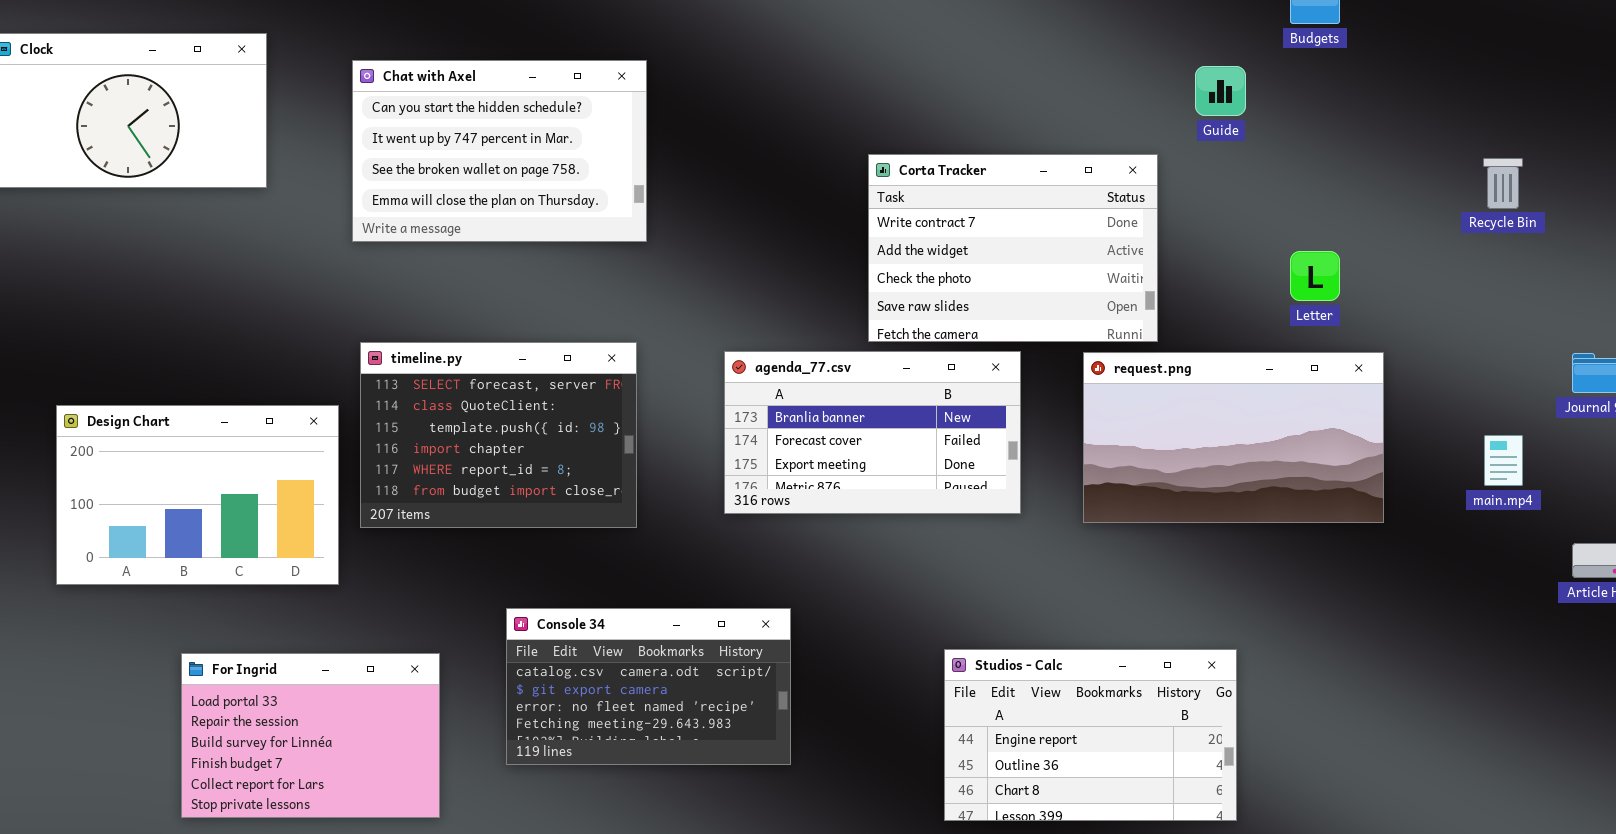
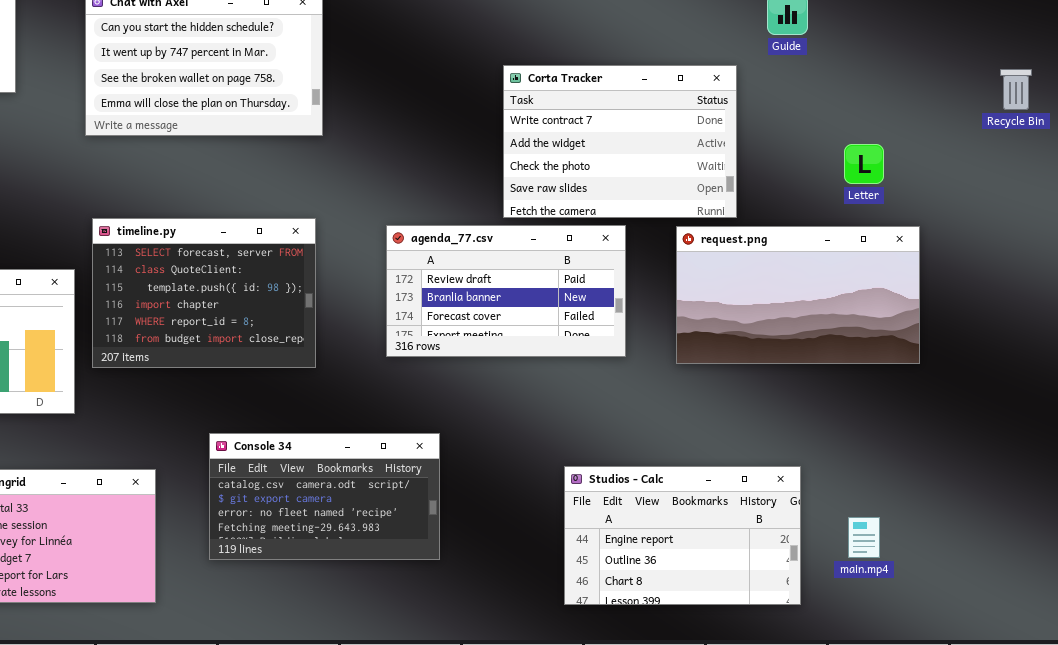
agenda_77.csv: [724,351,1021,514] -> [386,225,626,357], scrolled up 1 row
main.mp4: [1484,435,1523,486] -> [848,517,880,558], moved

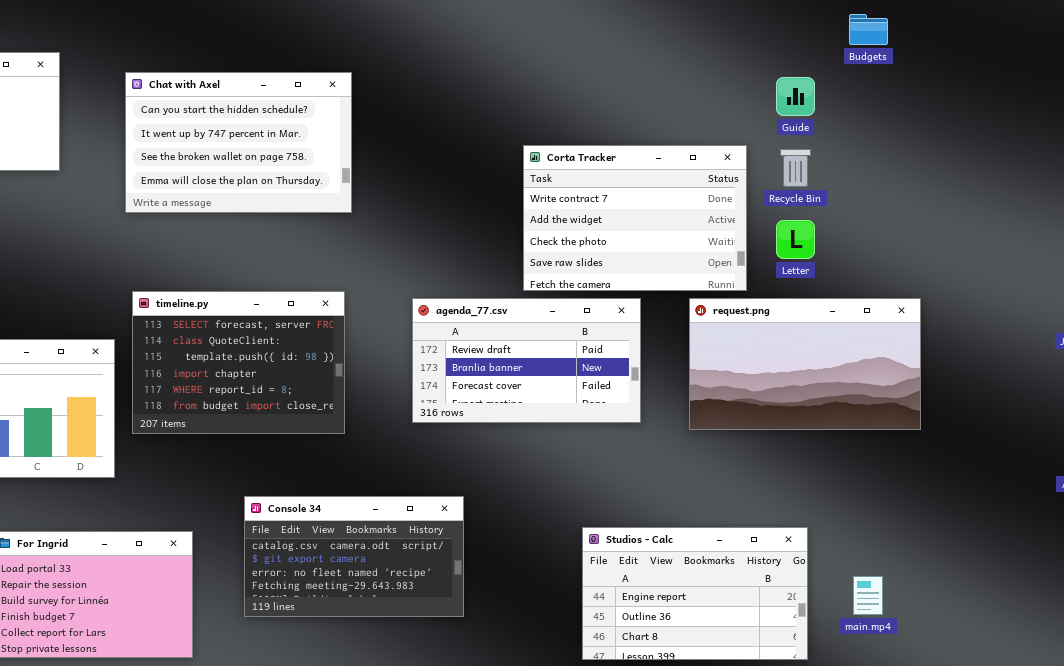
Recycle Bin: [1000,69,1032,110] -> [780,149,811,187], moved
Letter: [844,144,884,184] -> [776,220,815,259], moved

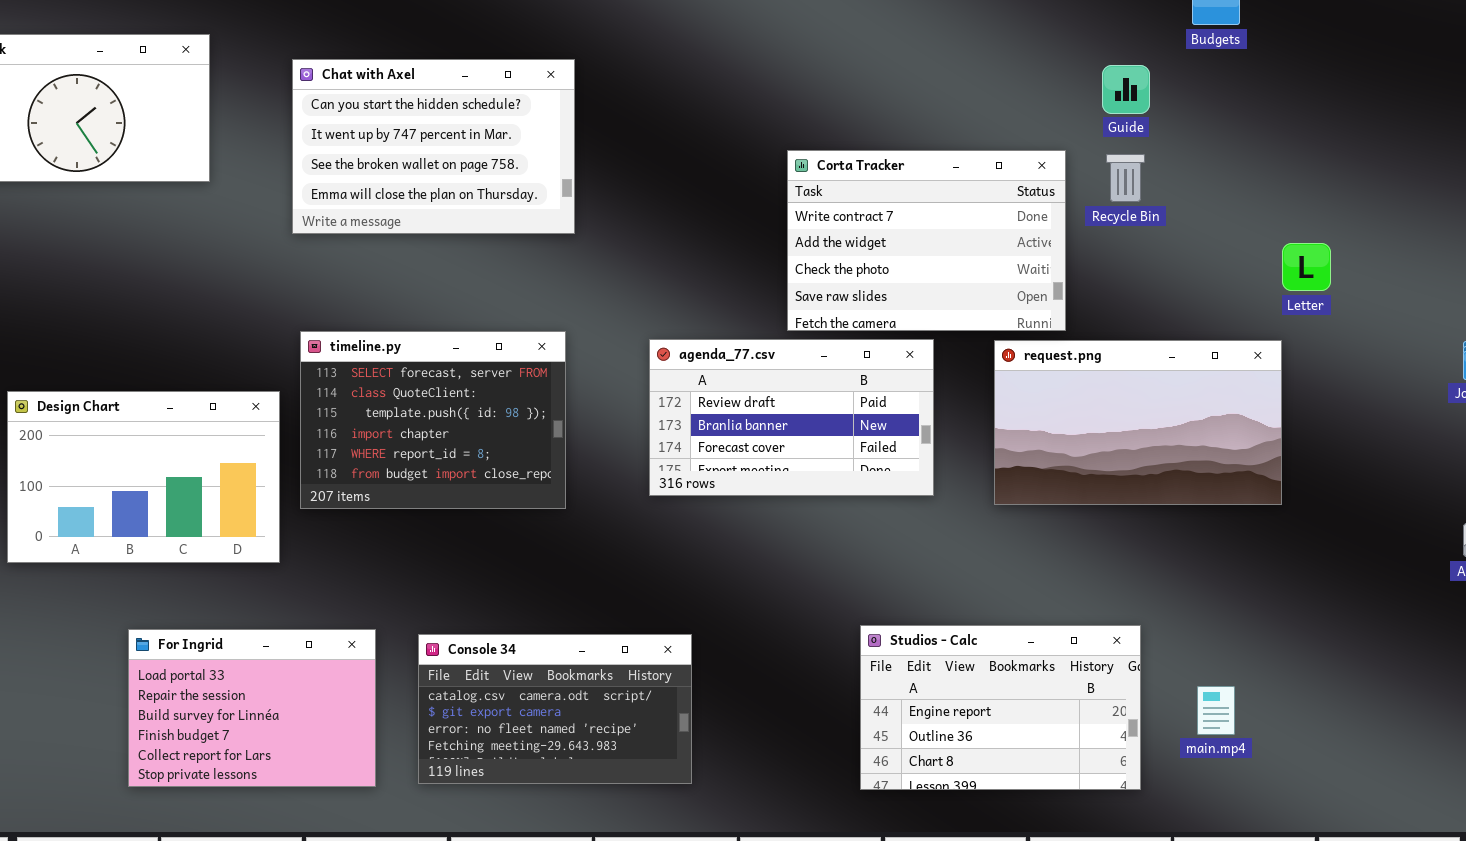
Letter: [776,220,815,259] -> [1282,243,1331,291], moved
Console 34: [244,496,464,617] -> [418,634,692,784], moved

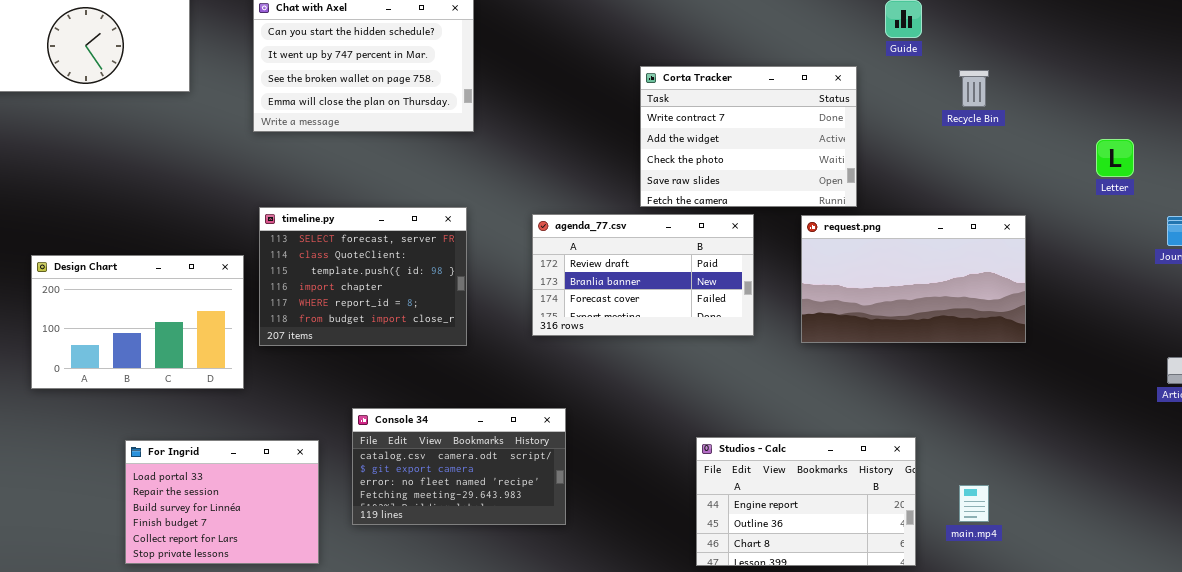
Recycle Bin: [1106,154,1145,202] -> [959,70,989,107], moved
Letter: [1282,243,1331,291] -> [1096,139,1134,177], moved
Console 34: [418,634,692,784] -> [352,408,566,525], moved

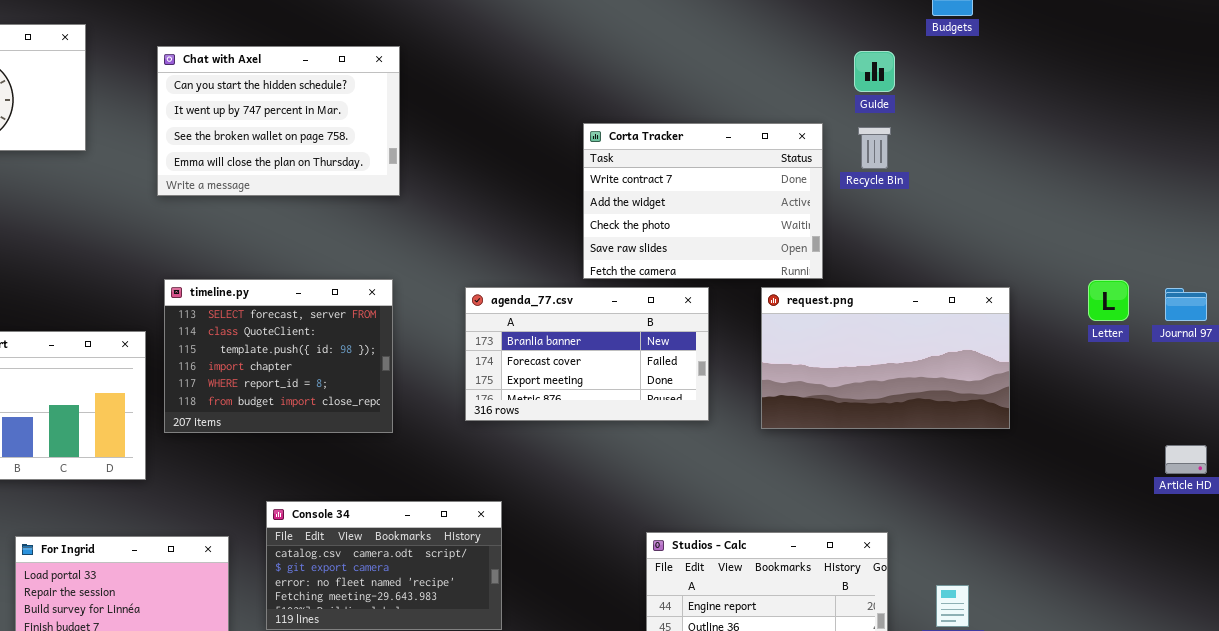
Recycle Bin: [959,70,989,107] -> [858,127,891,169], moved
Letter: [1096,139,1134,177] -> [1088,280,1129,321], moved
agenda_77.csv: [532,214,754,336] -> [465,287,709,421], scrolled down 1 row

